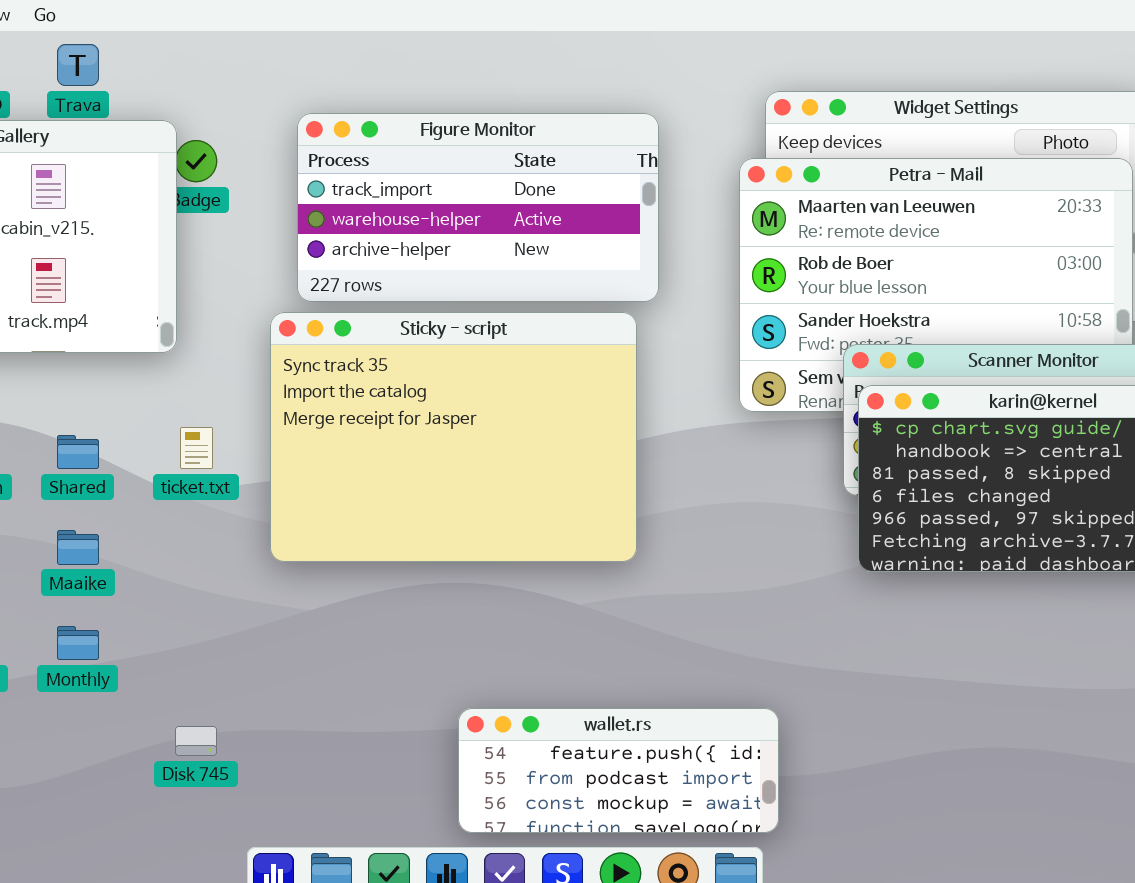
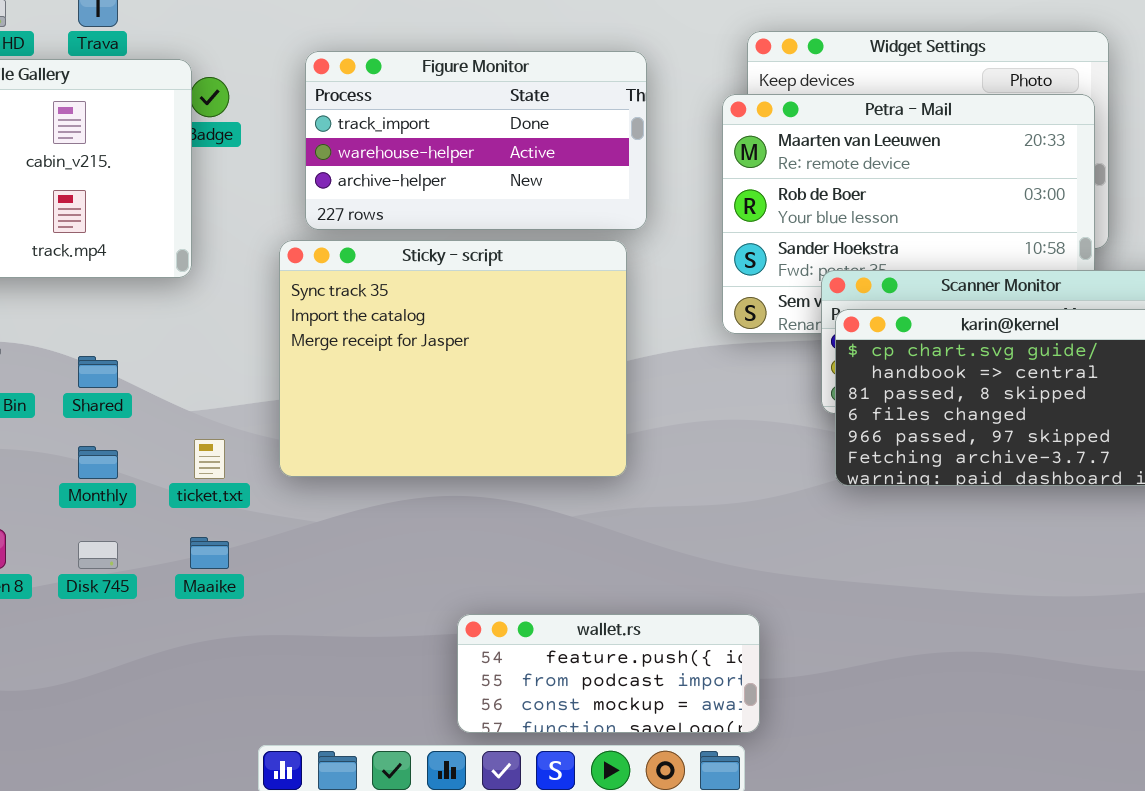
ticket.txt: [180,427,213,469] -> [194,439,225,479], moved
Maaike: [57,530,99,565] -> [190,537,229,569], moved
Monthly: [57,626,99,660] -> [78,446,118,479], moved
Disk 745: [175,726,217,756] -> [78,541,118,569], moved

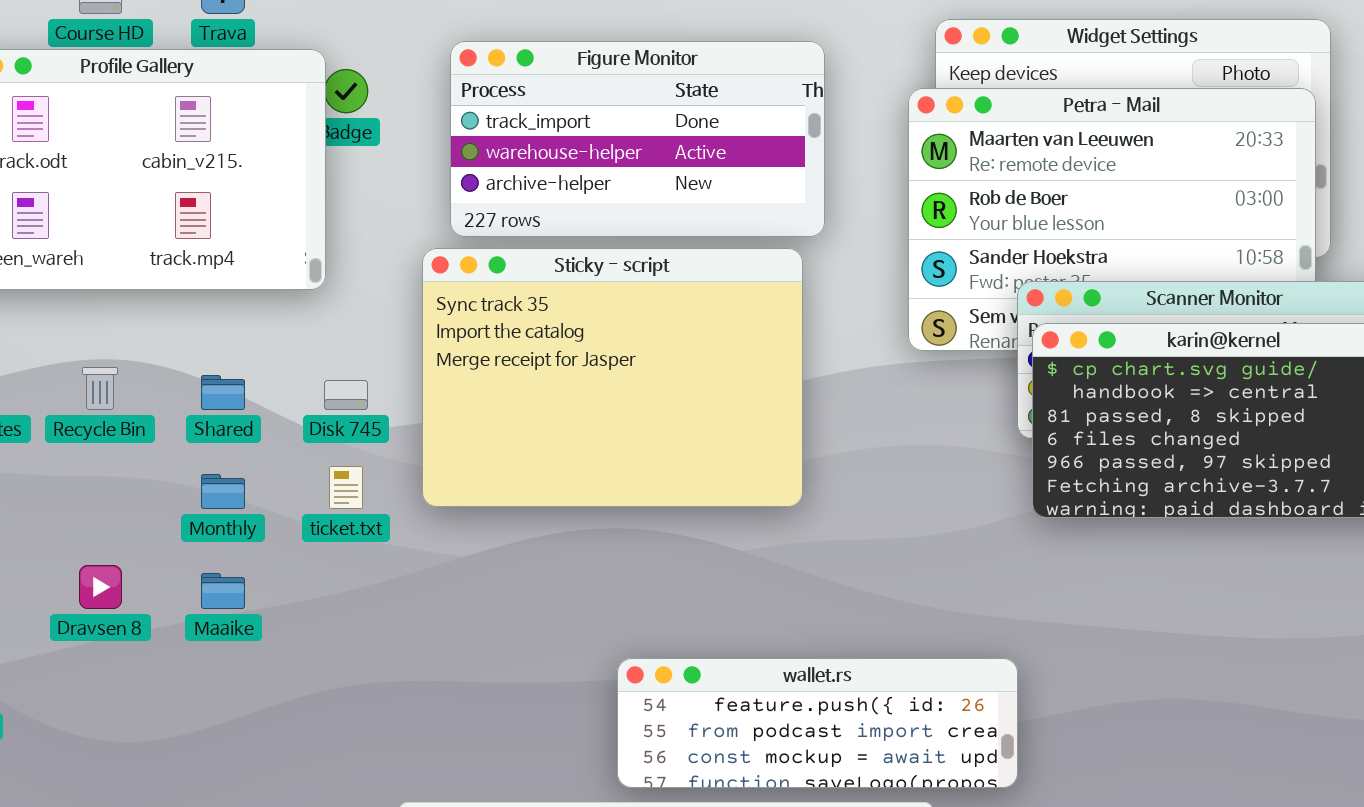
Maaike: [190,537,229,569] -> [201,573,245,609], moved
Disk 745: [78,541,118,569] -> [324,380,368,410], moved
wallet.rs: [457,614,760,733] -> [617,658,1018,788], resized

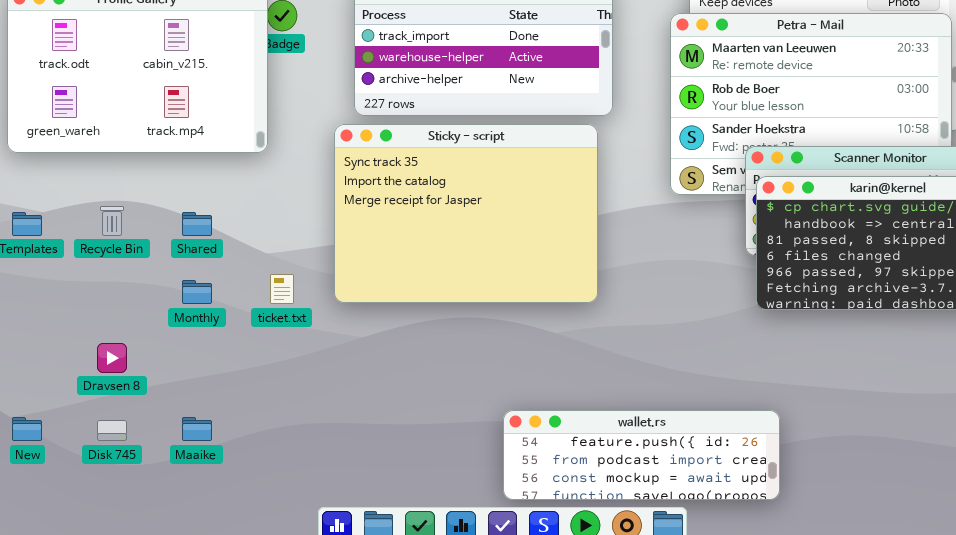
Disk 745: [324,380,368,410] -> [97,420,127,441], moved
Maaike: [201,573,245,609] -> [182,417,212,441], moved
wallet.rs: [617,658,1018,788] -> [503,410,780,500], moved

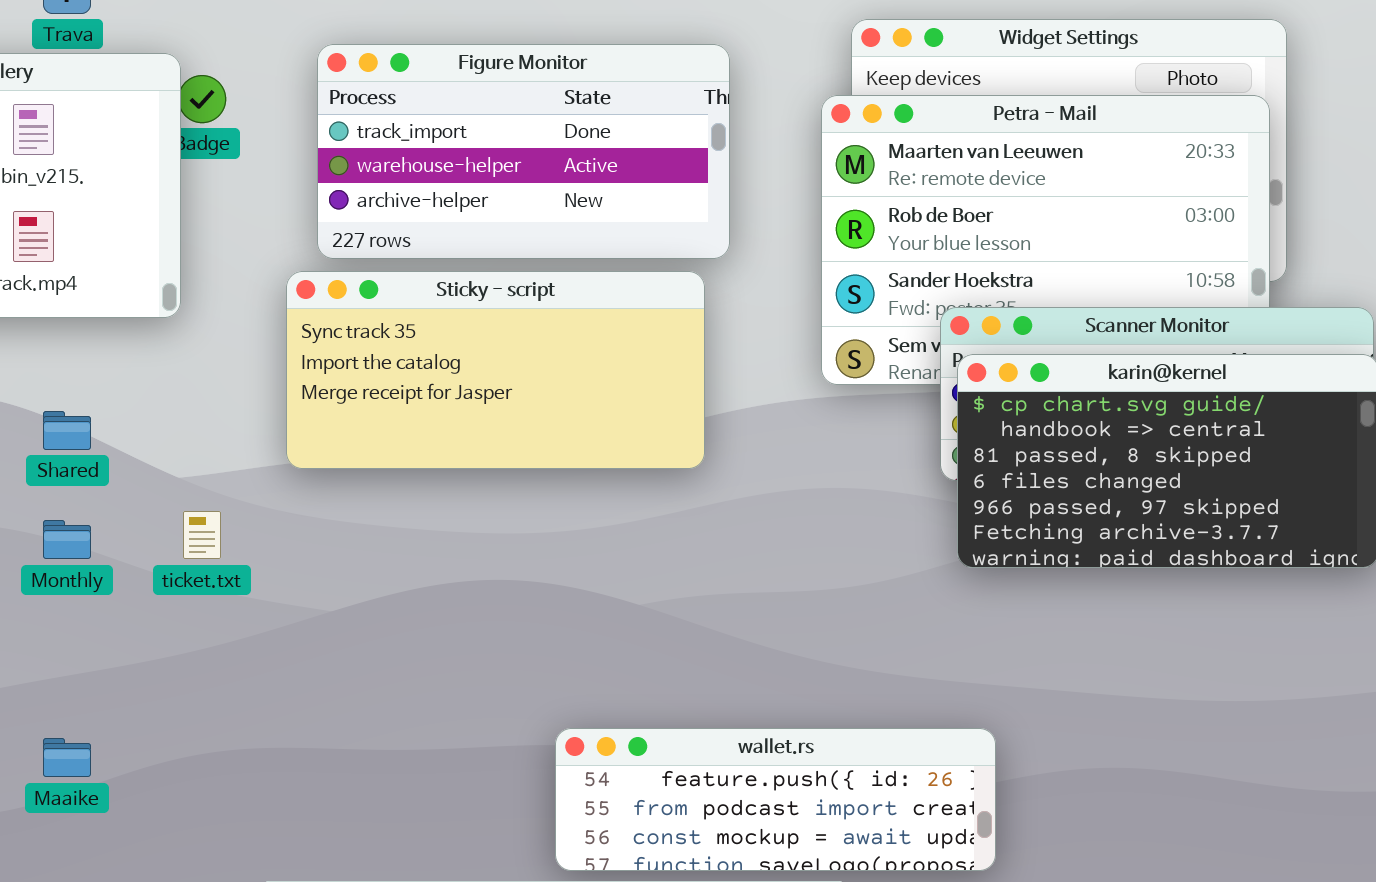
Sticky - script: [334,124,598,303] -> [286,271,705,469], resized

